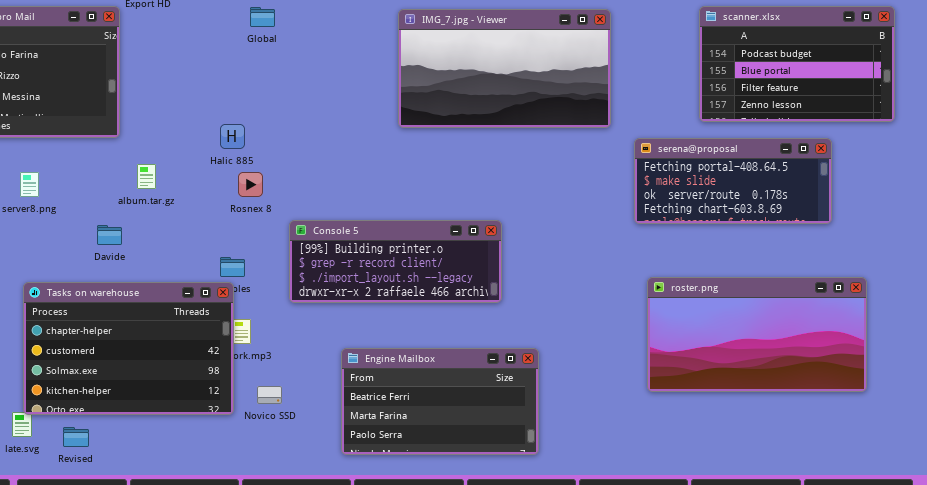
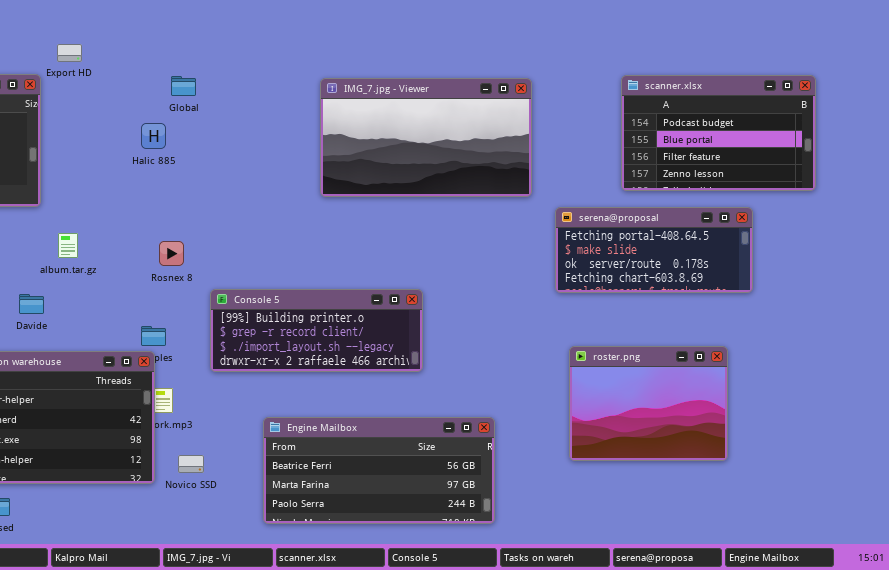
Halic 885: [220,124,245,149] -> [141,123,166,149], moved
roster.png: [647,277,867,392] -> [569,346,728,461], resized
Engine Mailbox: [341,348,539,455] -> [263,417,495,524], resized

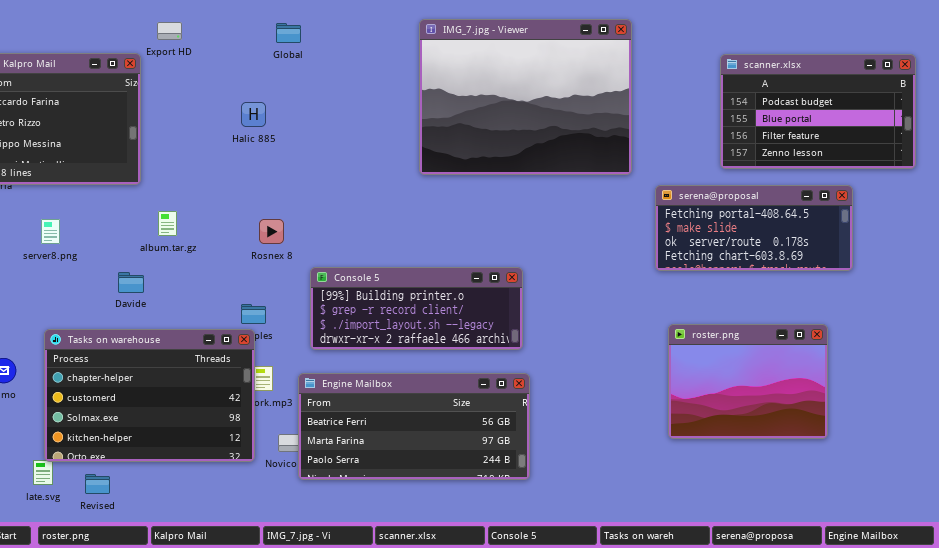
Global: [171,76,196,96] -> [276,23,301,43], moved
IMG_7.jpg - Viewer: [320,78,532,197] -> [419,19,632,175], resized
Engine Mailbox: [263,417,495,524] -> [298,373,530,480], moved

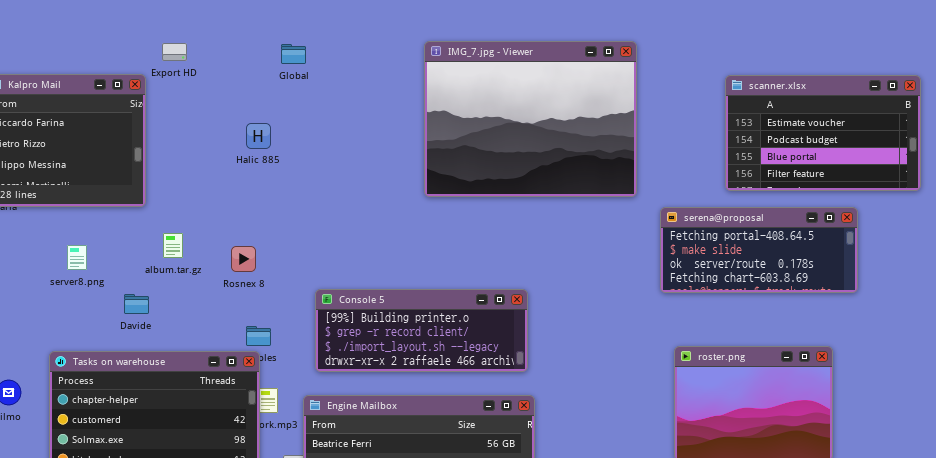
scanner.xlsx: [720,54,916,169] -> [725,75,921,191], scrolled up 1 row
server8.png: [41,219,60,244] -> [67,245,87,270], moved
Rosnex 8: [259,219,284,244] -> [231,246,256,272], moved

